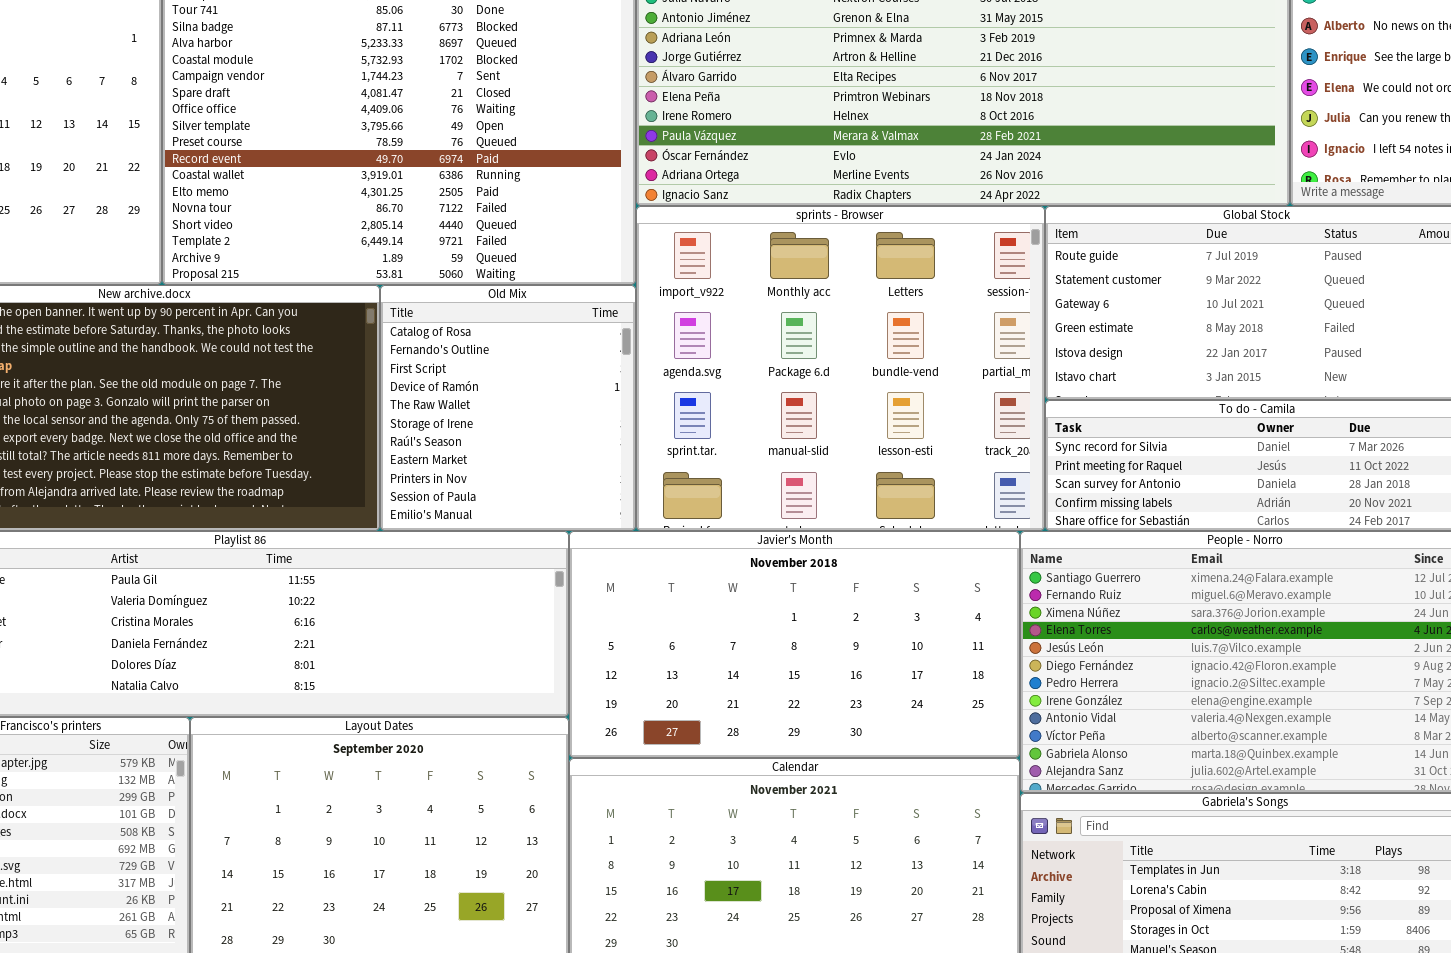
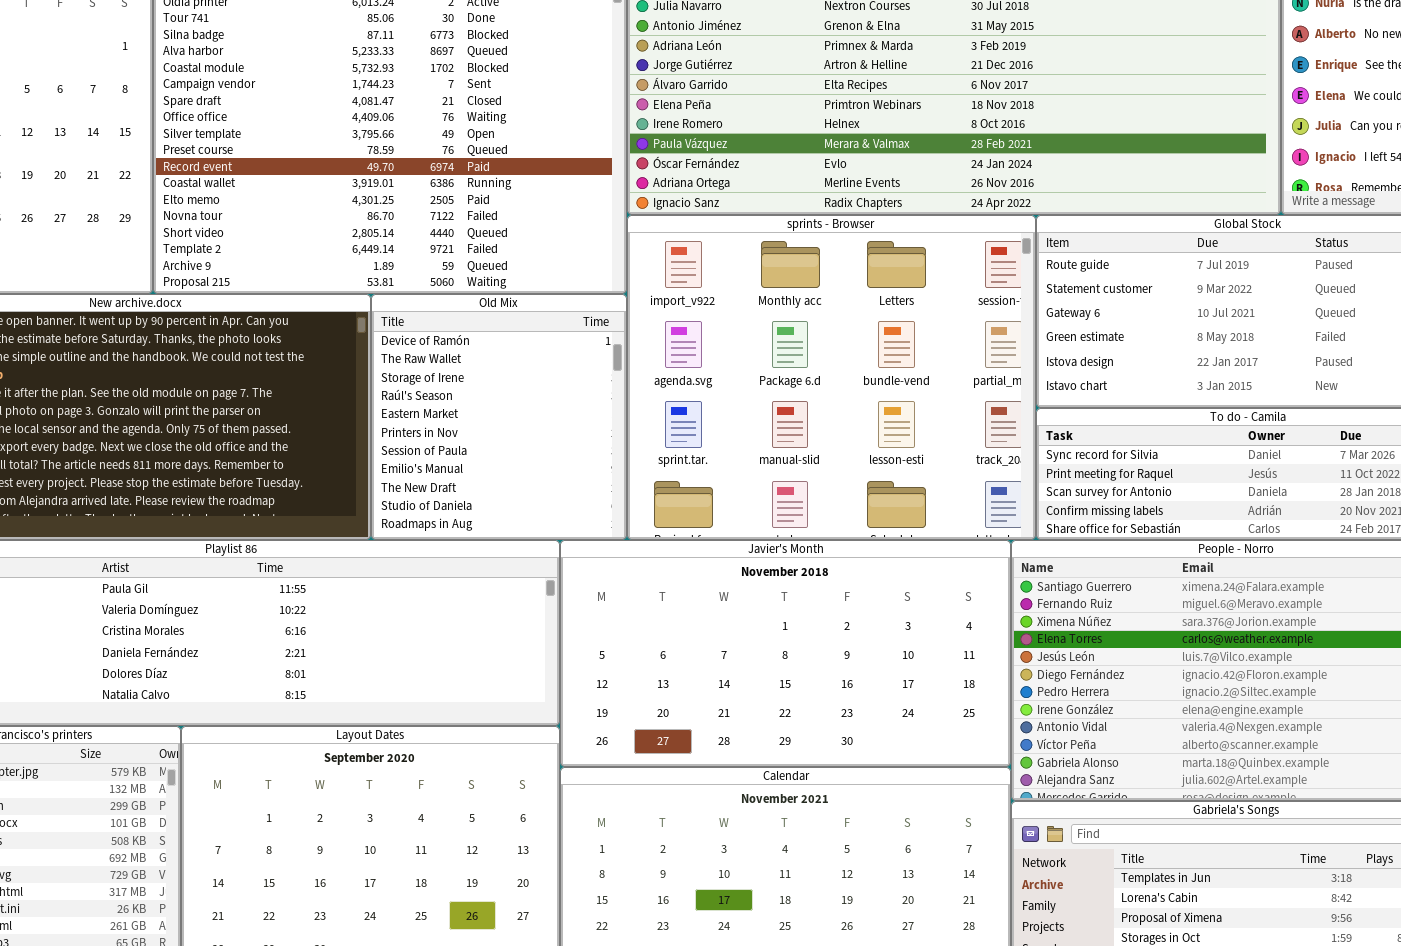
Old Mix: [380,285,636,531] -> [371,294,627,540], scrolled down 3 rows

